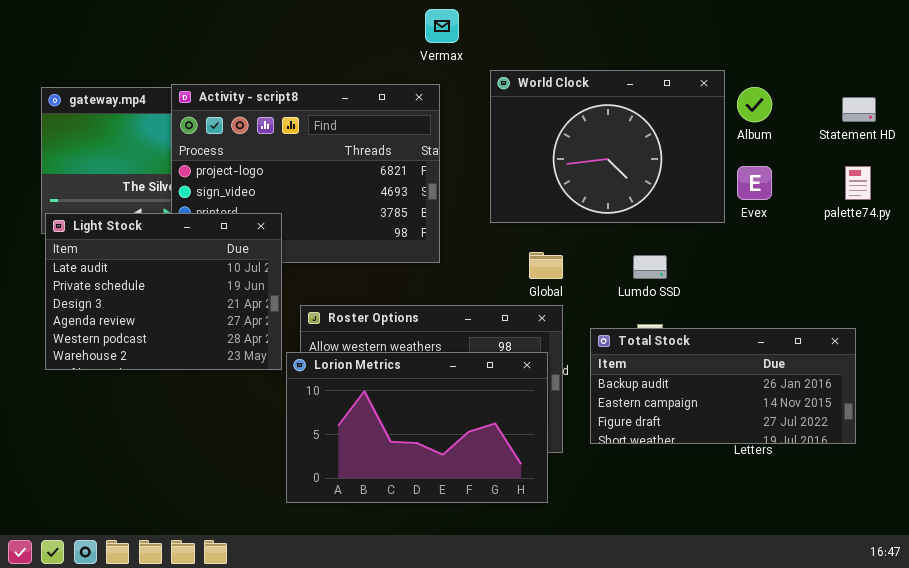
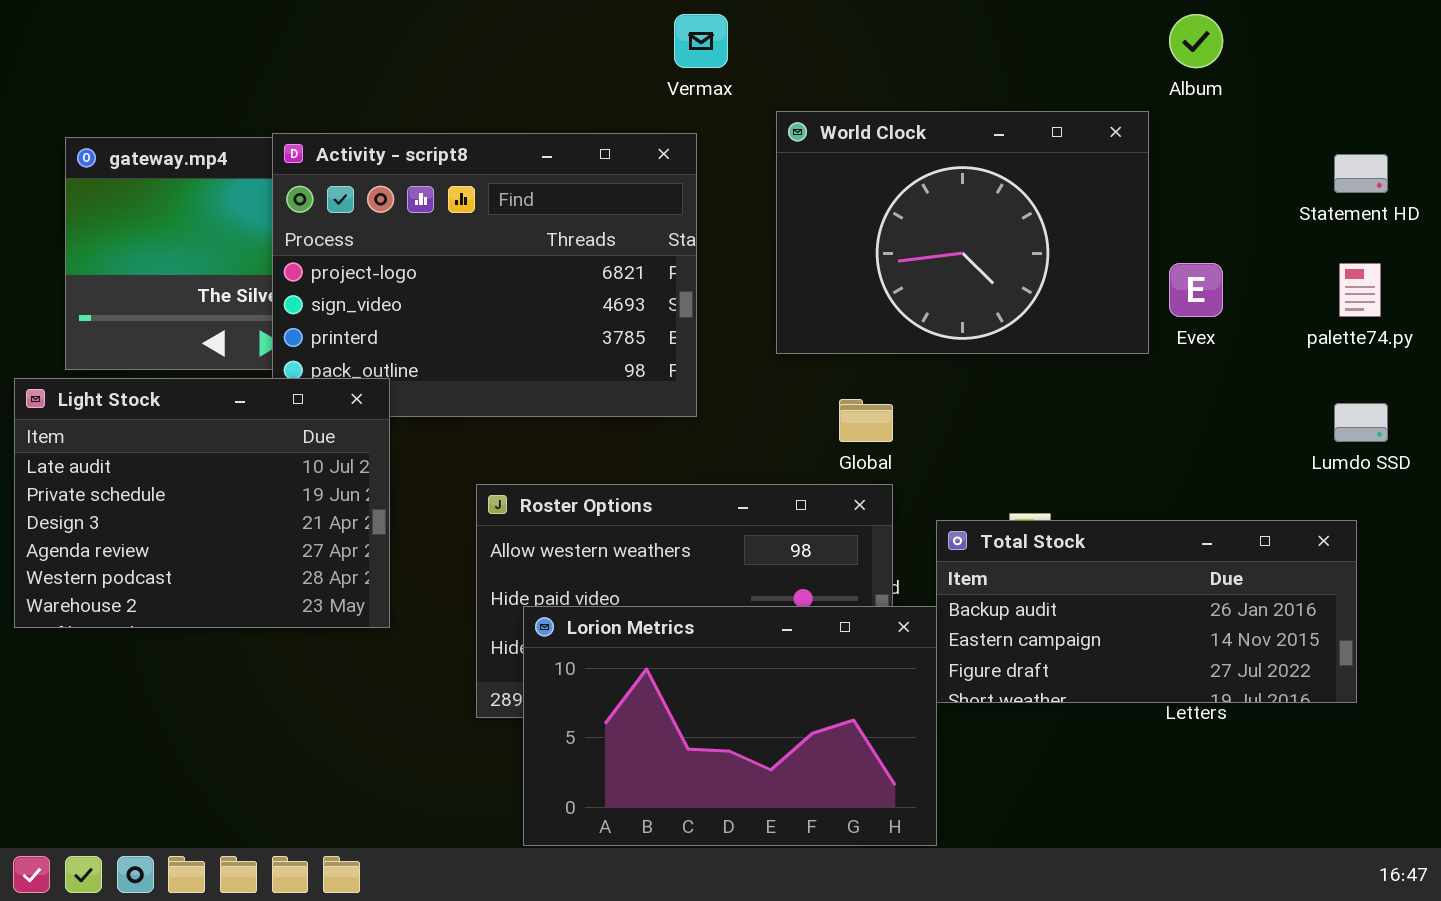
Album: [737,87,772,122] -> [1169,14,1223,68], moved
Light Stock: [45,213,282,370] -> [14,378,390,628], moved
Lumdo SSD: [633,255,667,279] -> [1334,403,1388,442], moved
Lorion Metrics: [286,352,548,503] -> [523,606,937,846], moved

